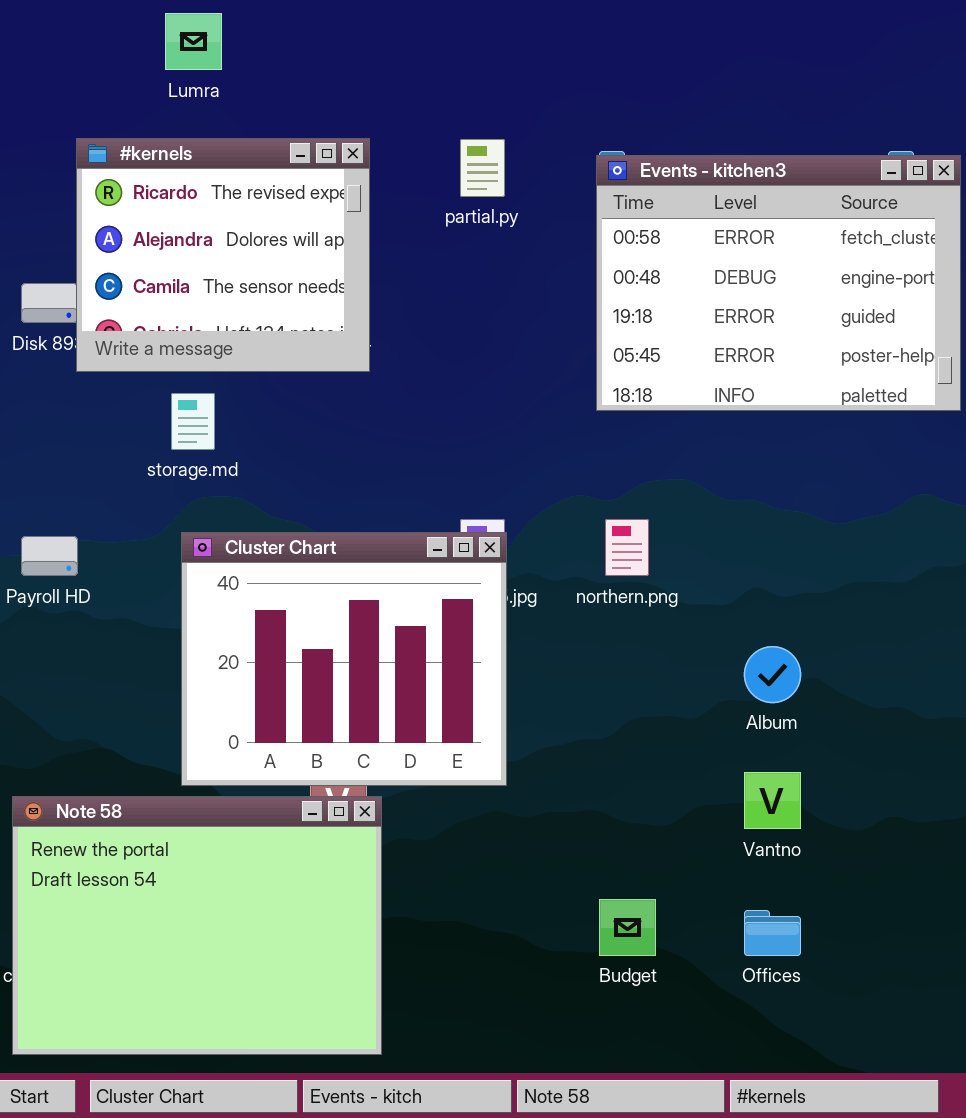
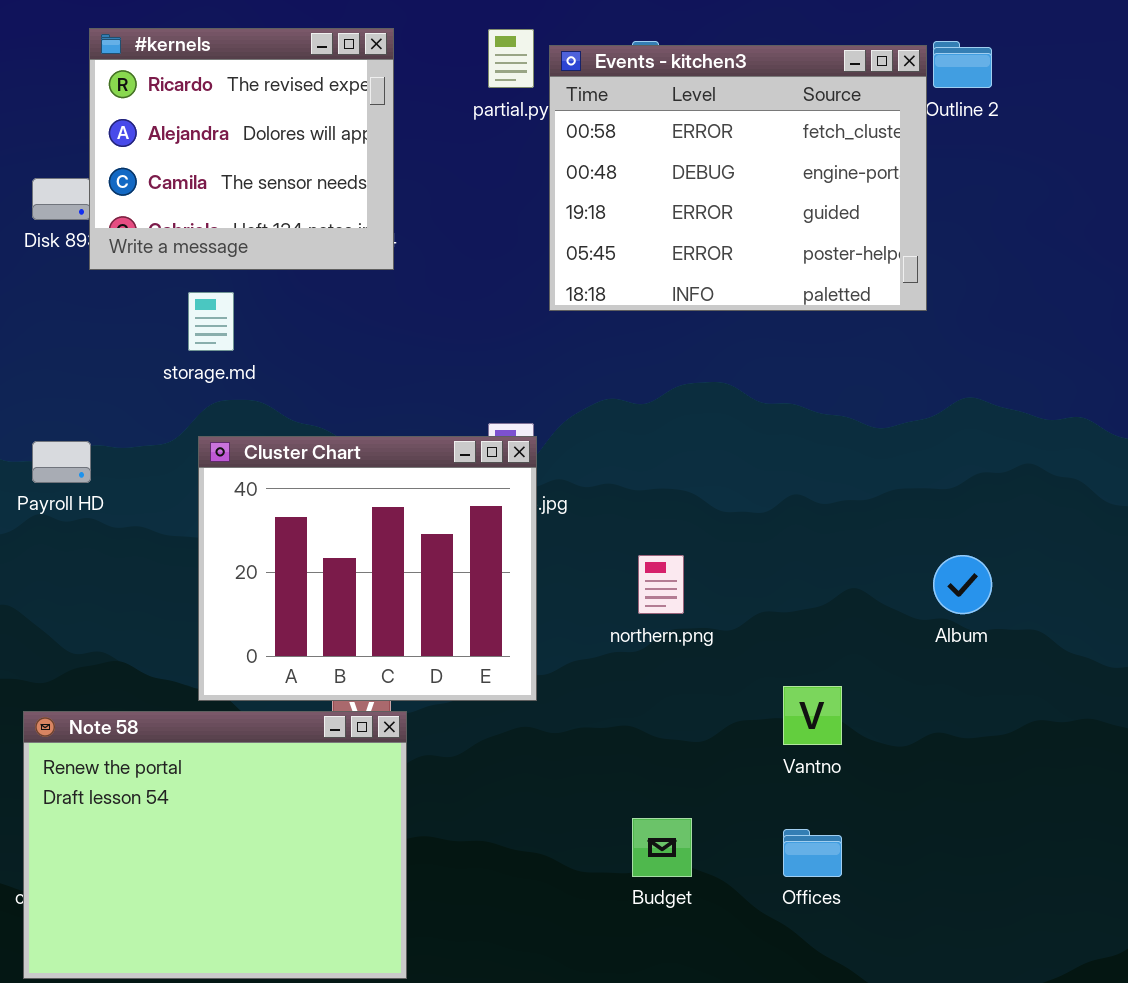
Events - kitchen3: [596,155,961,411] -> [549,45,927,311], moved
northern.png: [605,519,649,576] -> [638,555,684,614], moved
Album: [744,646,801,703] -> [933,555,992,614], moved

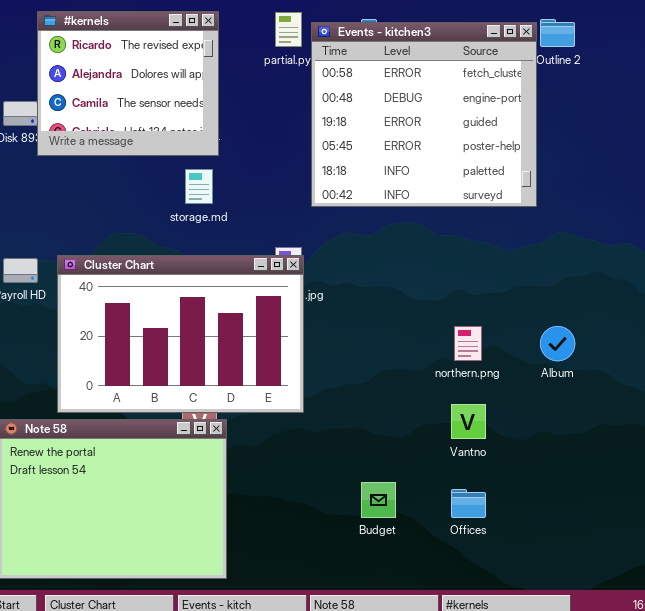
Events - kitchen3: [549,45,927,311] -> [311,22,537,207], resized
storage.md: [188,292,234,351] -> [185,169,213,204], moved
Cluster Chart: [198,436,537,701] -> [57,255,304,413], resized
northern.png: [638,555,684,614] -> [454,326,482,361], moved

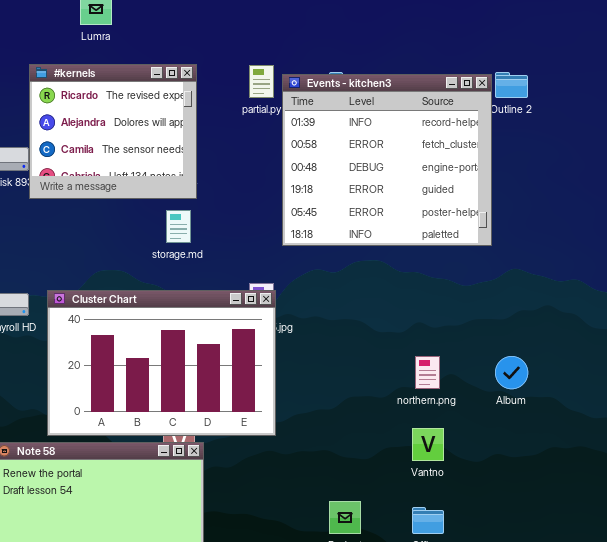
Events - kitchen3: [311,22,537,207] -> [282,74,492,246], scrolled up 1 row

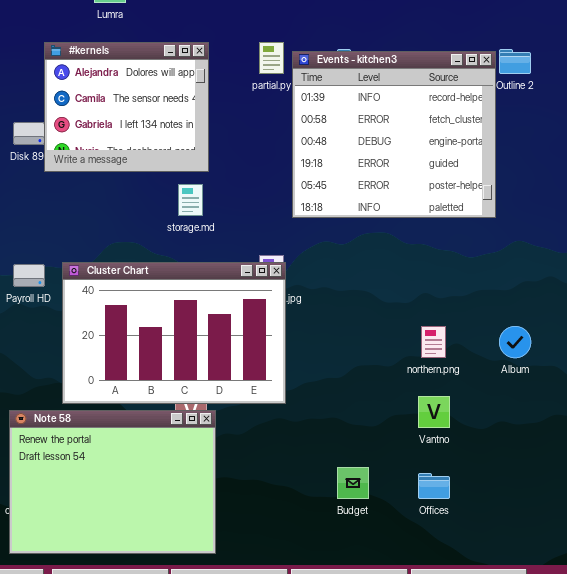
#kernels: [29,64,197,199] -> [44,42,209,172], scrolled down 1 row

